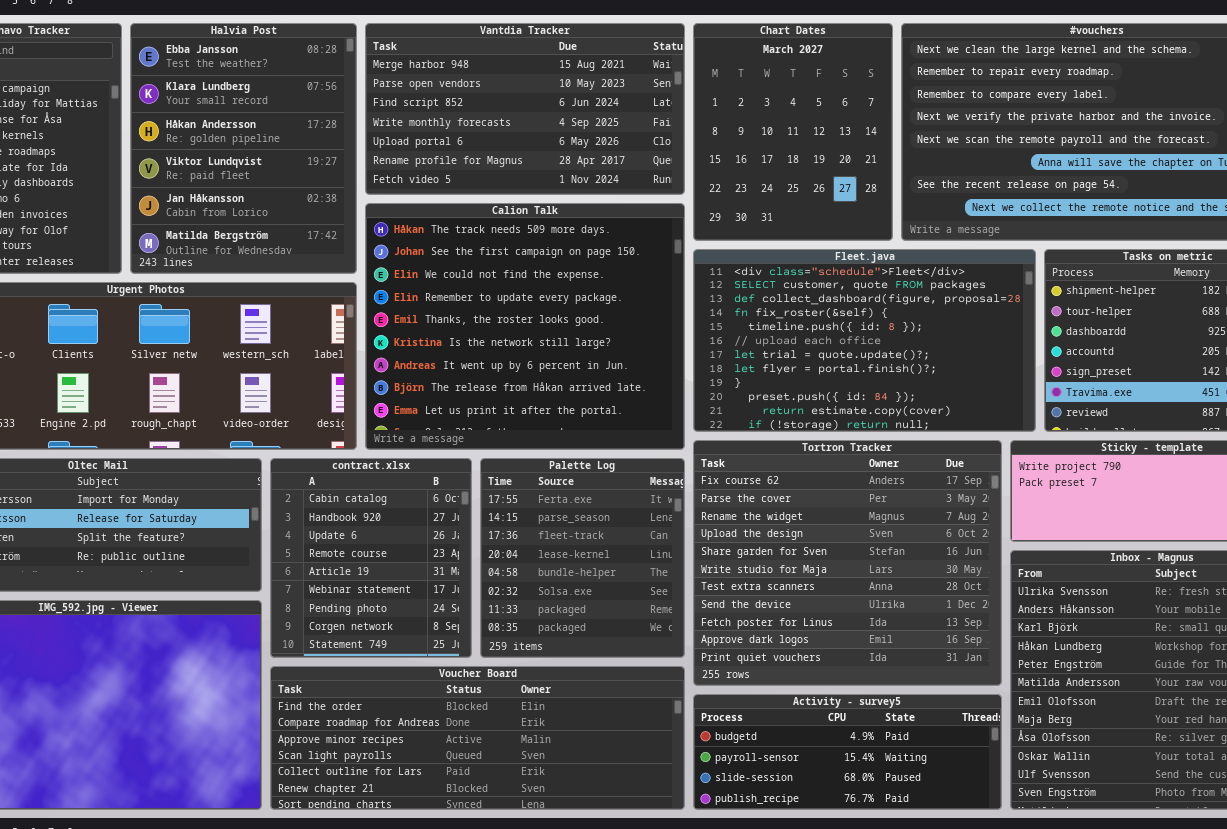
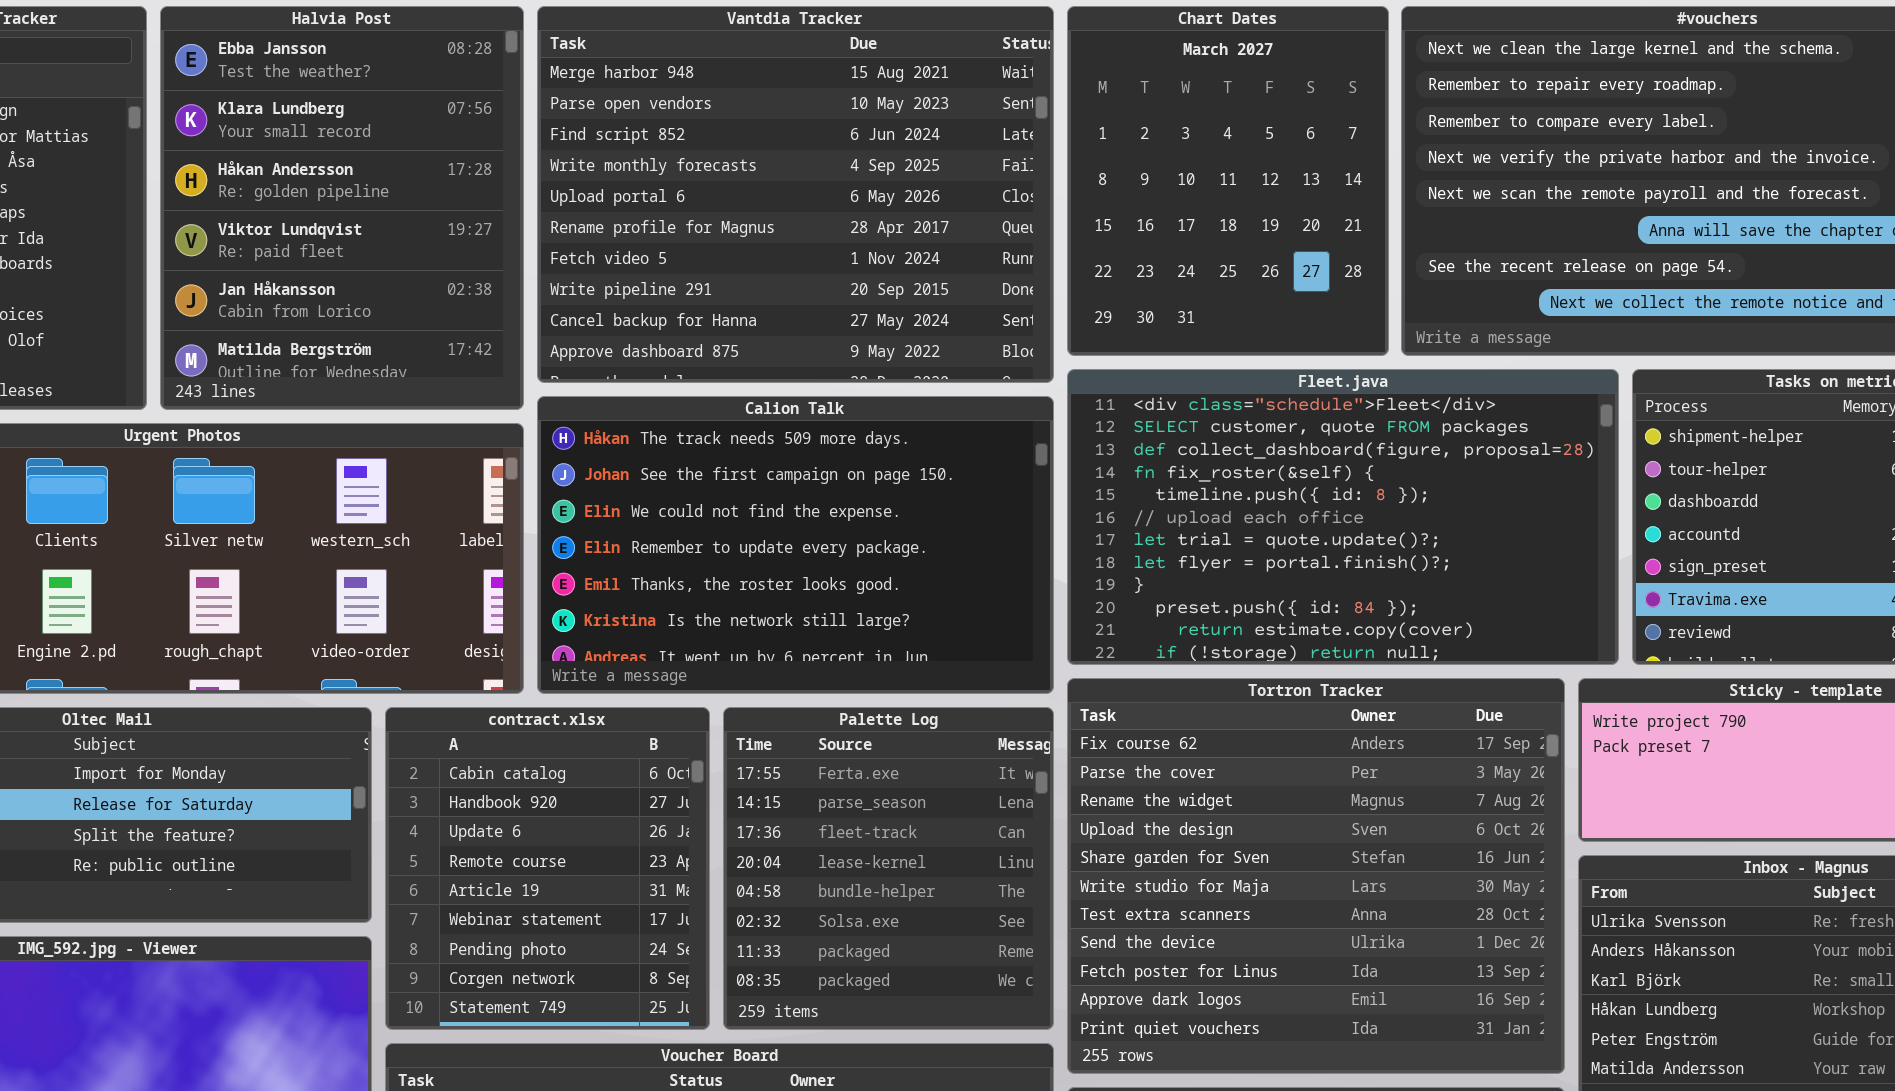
Vantdia Tracker: [365,23,685,195] -> [537,6,1054,383], resized
Calion Talk: [365,203,685,450] -> [537,396,1054,694], resized

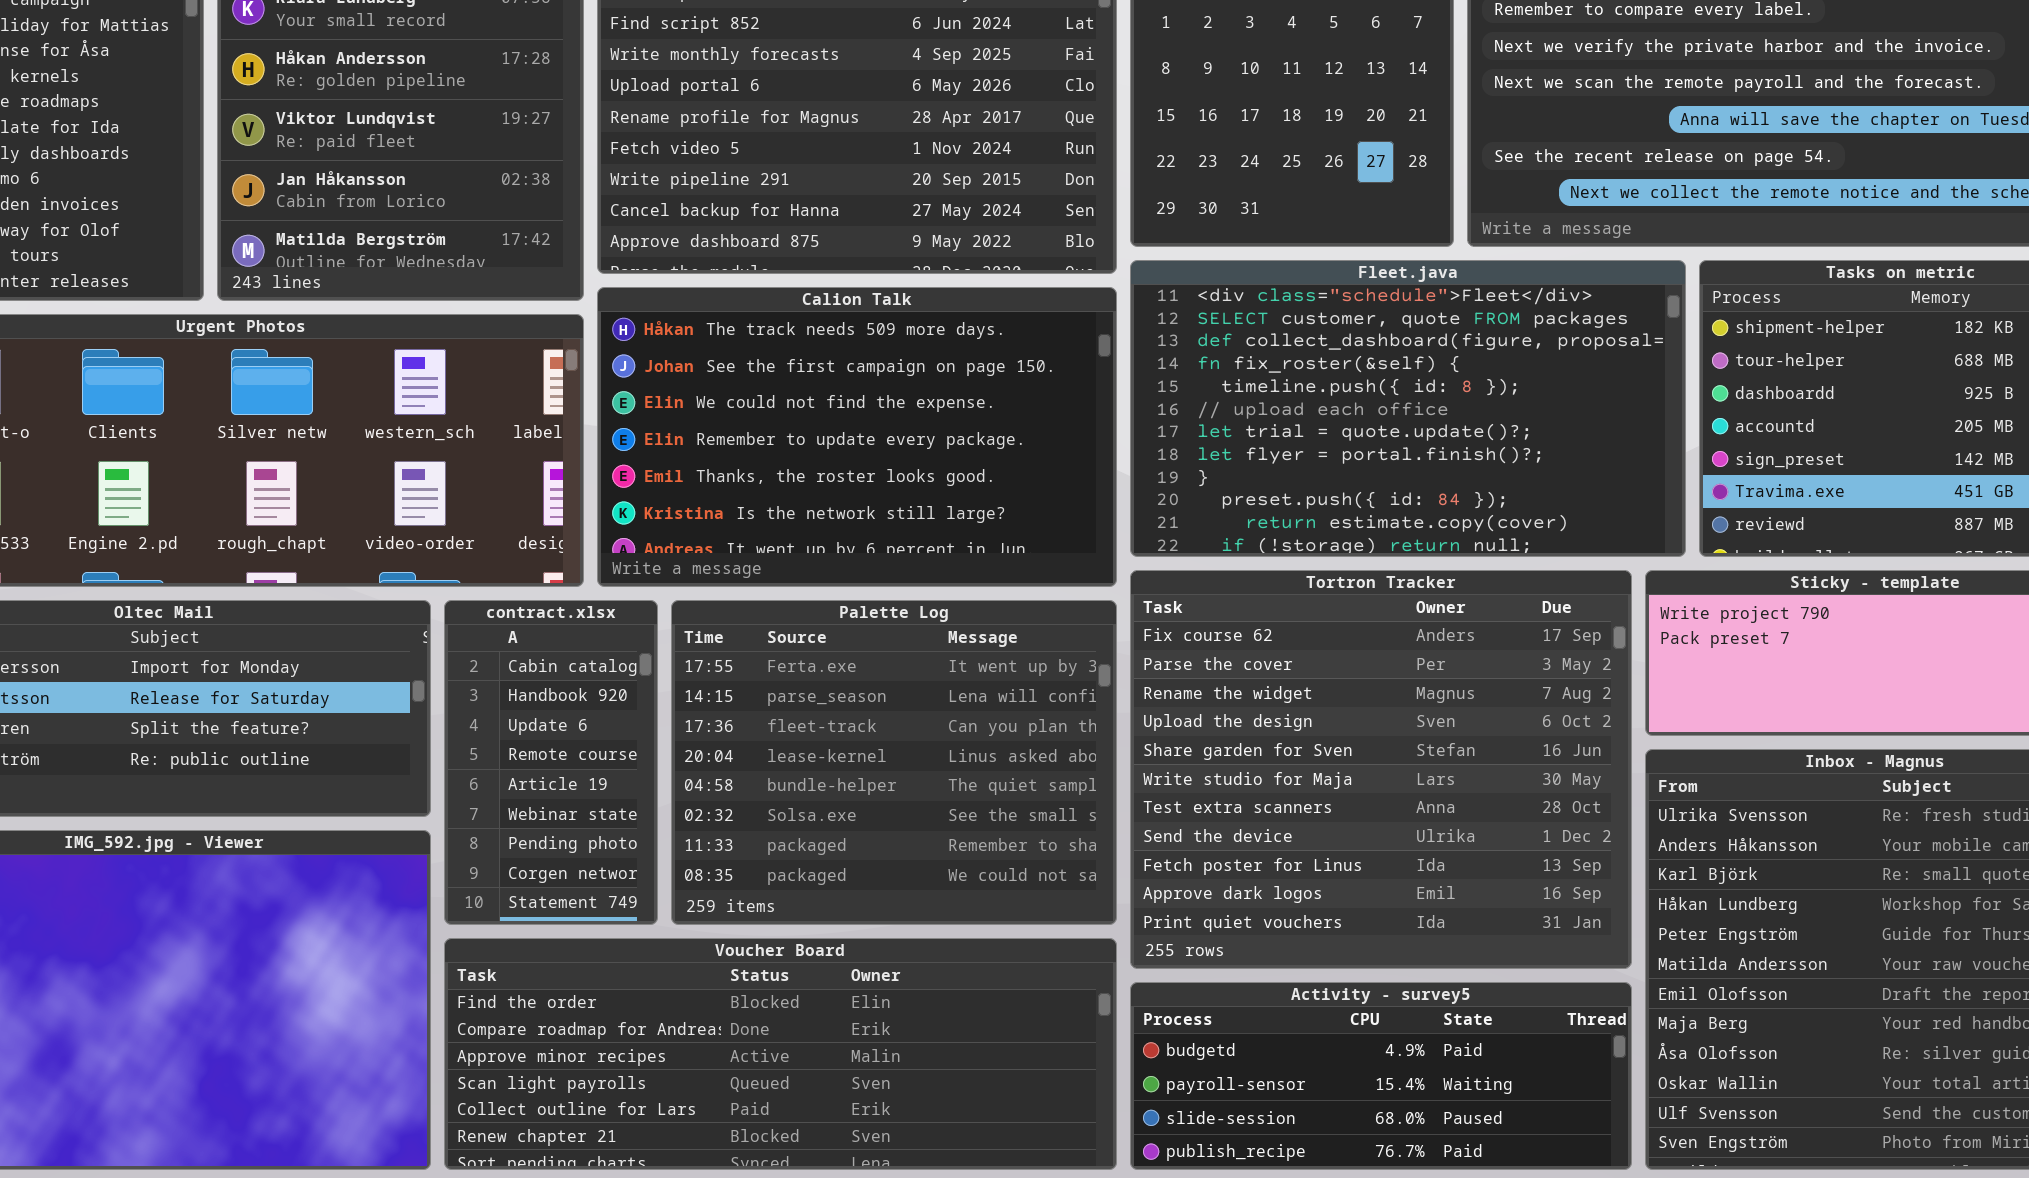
contract.xlsx: [385,707,710,1030] -> [444,600,658,925], resized
Palette Log: [723,707,1054,1030] -> [671,600,1117,925], resized

